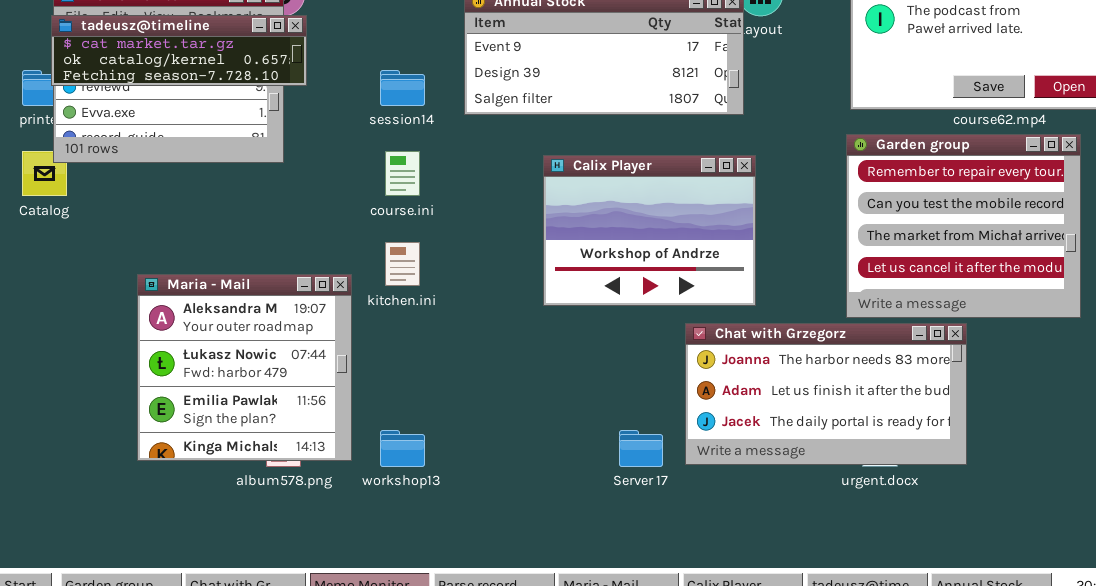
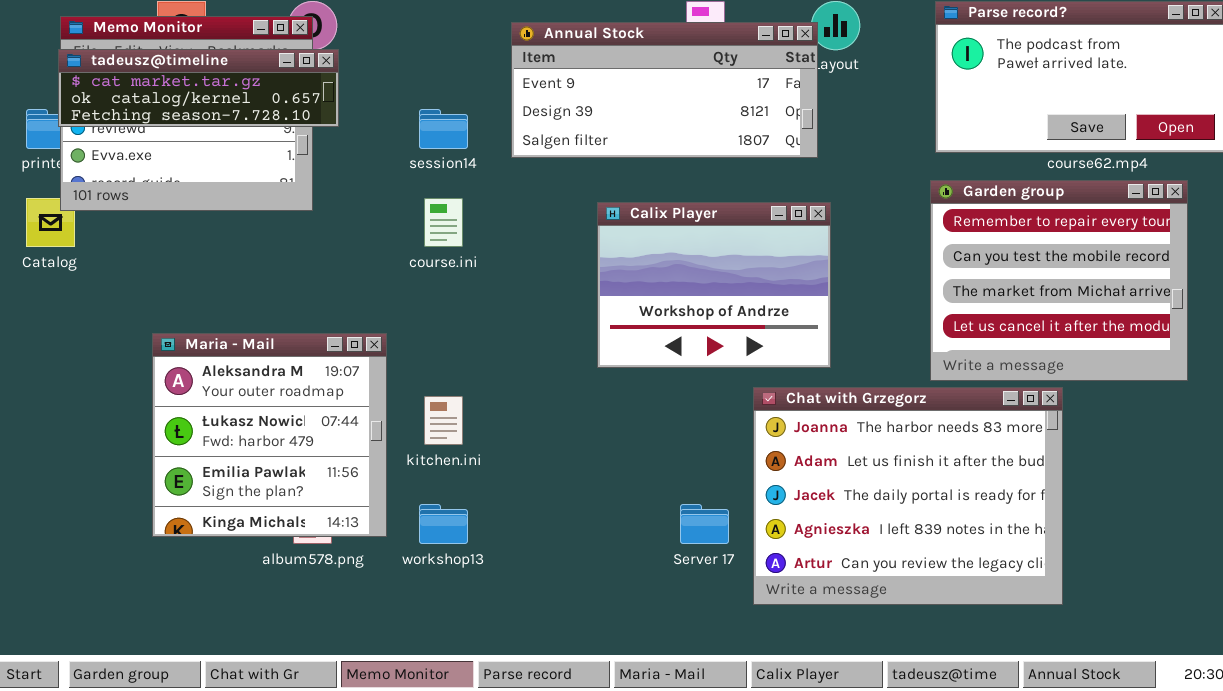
kitchen.ini: [385,242,420,286] -> [424,396,463,445], moved
Chat with Grzegorz: [685,323,967,465] -> [753,387,1063,605], resized

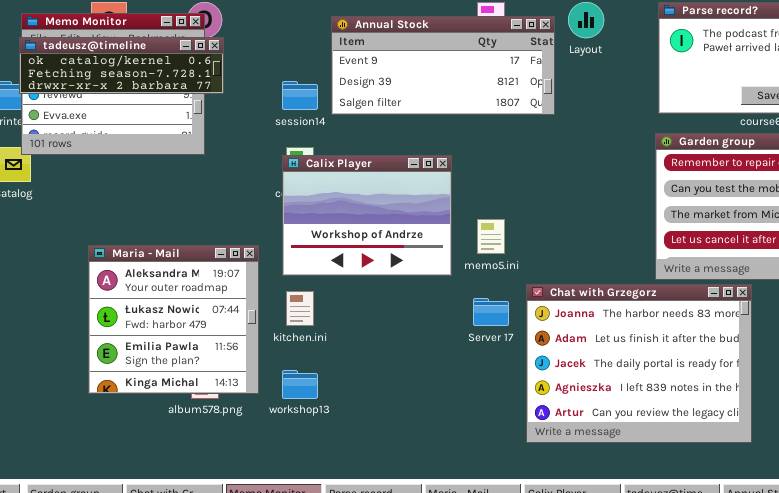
Annual Stock: [511,22,818,158] -> [331,16,555,115], moved
tadeusz@timeline: [58,49,339,127] -> [19,37,224,94], scrolled down 1 row
Calix Player: [597,202,831,368] -> [282,155,452,276], moved
Server 17: [680,504,729,544] -> [473,298,509,326], moved

